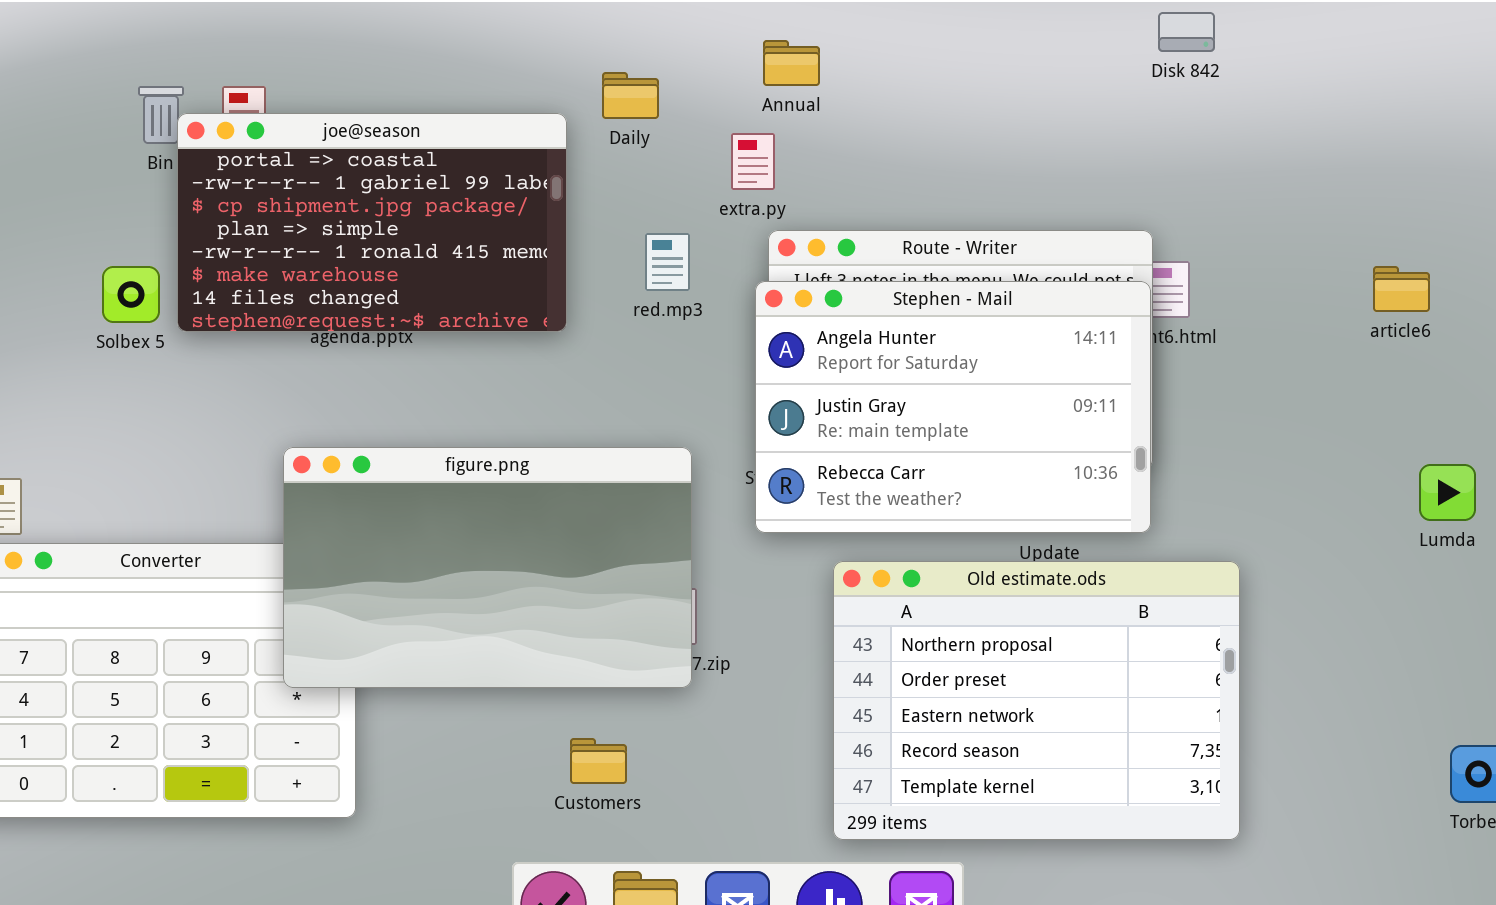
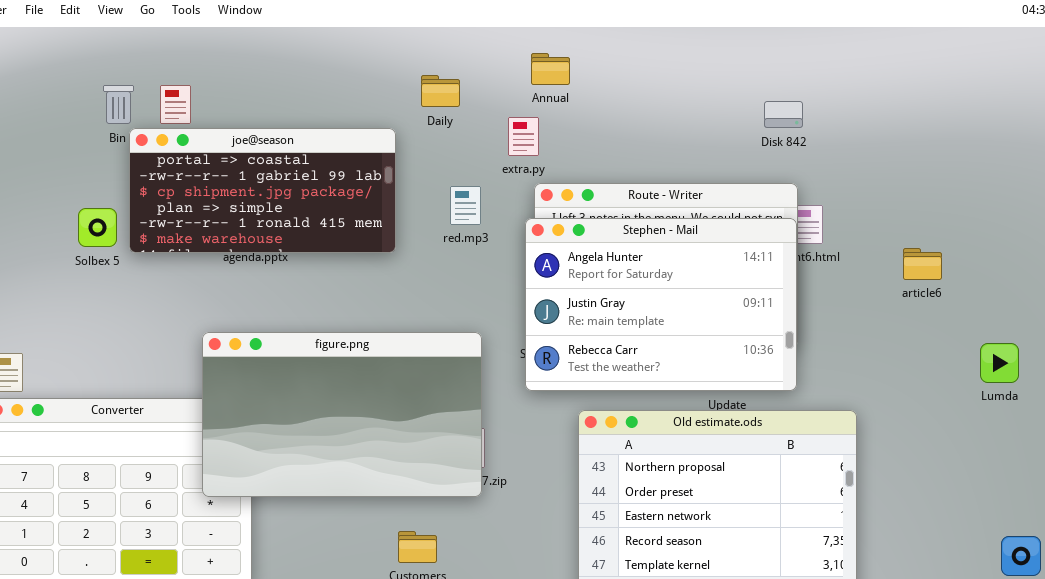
Disk 842: [1158,12,1215,52] -> [764,101,803,128], moved
joe@season: [177,113,567,332] -> [129,128,396,253], resized
article6: [1373,266,1430,312] -> [903,248,942,280], moved

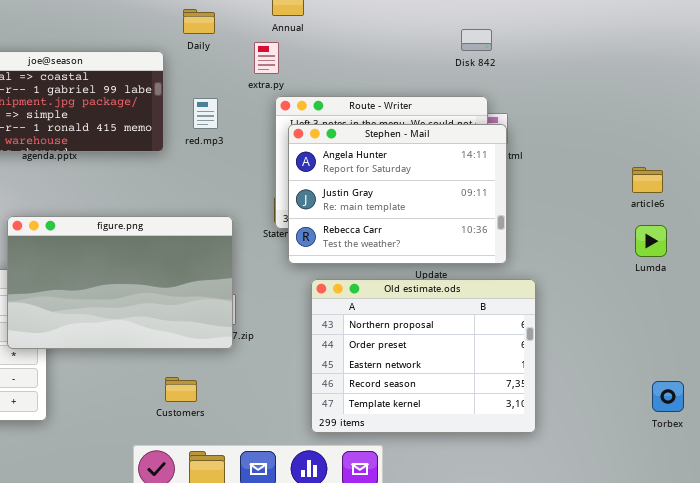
red.mp3: [450,186,481,225] -> [193,98,218,129], moved
Stephen - Mail: [525,218,797,391] -> [288,124,507,264], moved
article6: [903,248,942,280] -> [632,167,663,193], moved

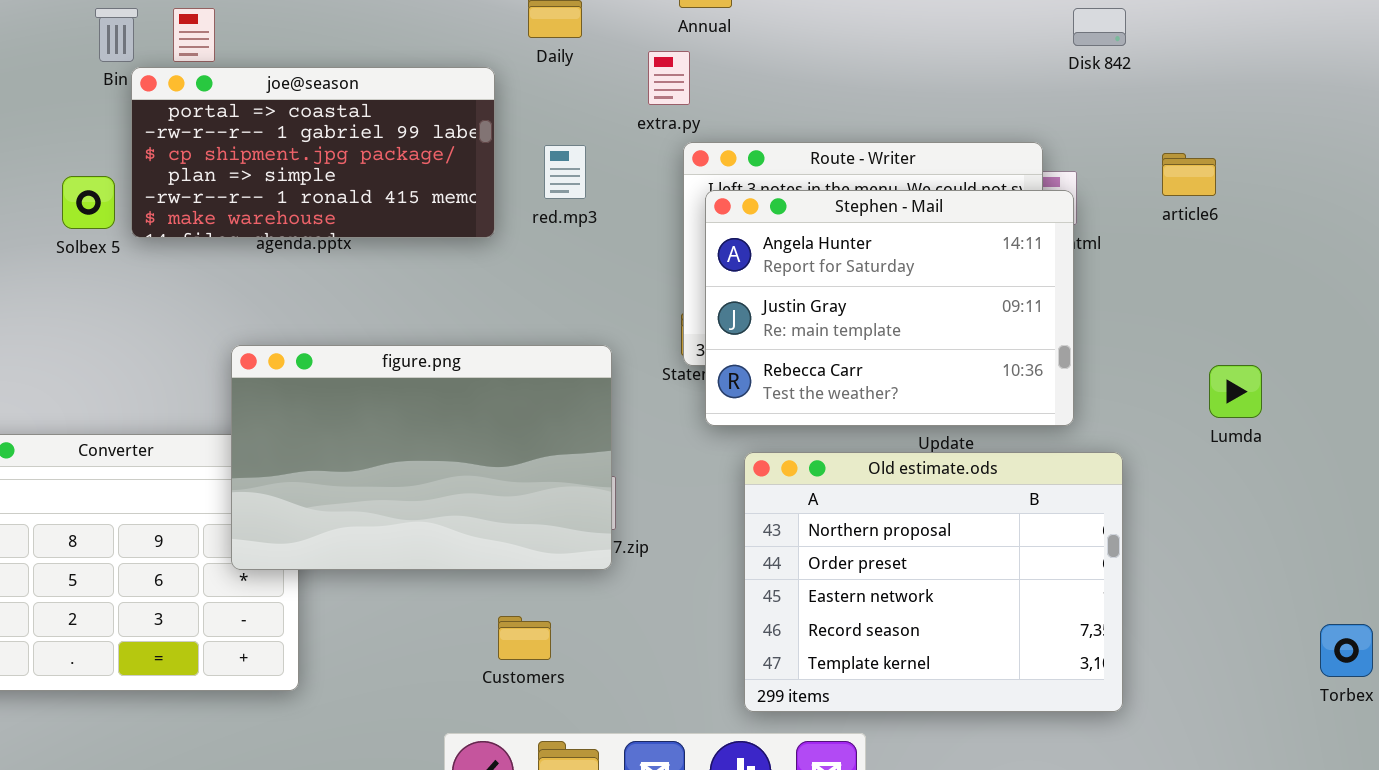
Disk 842: [461,29,492,51] -> [1073,8,1126,46], moved
article6: [632,167,663,193] -> [1162,153,1216,196], moved
Lumda: [635,225,667,257] -> [1209,365,1262,418], moved

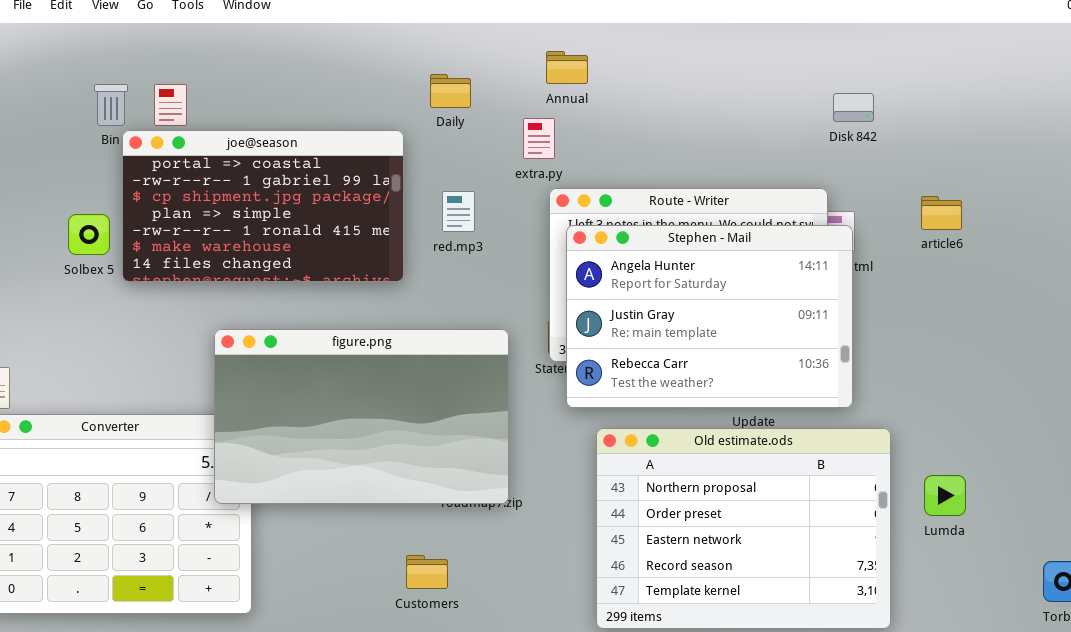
Disk 842: [1073,8,1126,46] -> [833,93,874,122], moved
joe@season: [131,67,495,238] -> [122,130,404,282], resized
figure.png: [231,345,612,570] -> [214,329,509,504], moved
Lumda: [1209,365,1262,418] -> [924,475,966,516], moved

